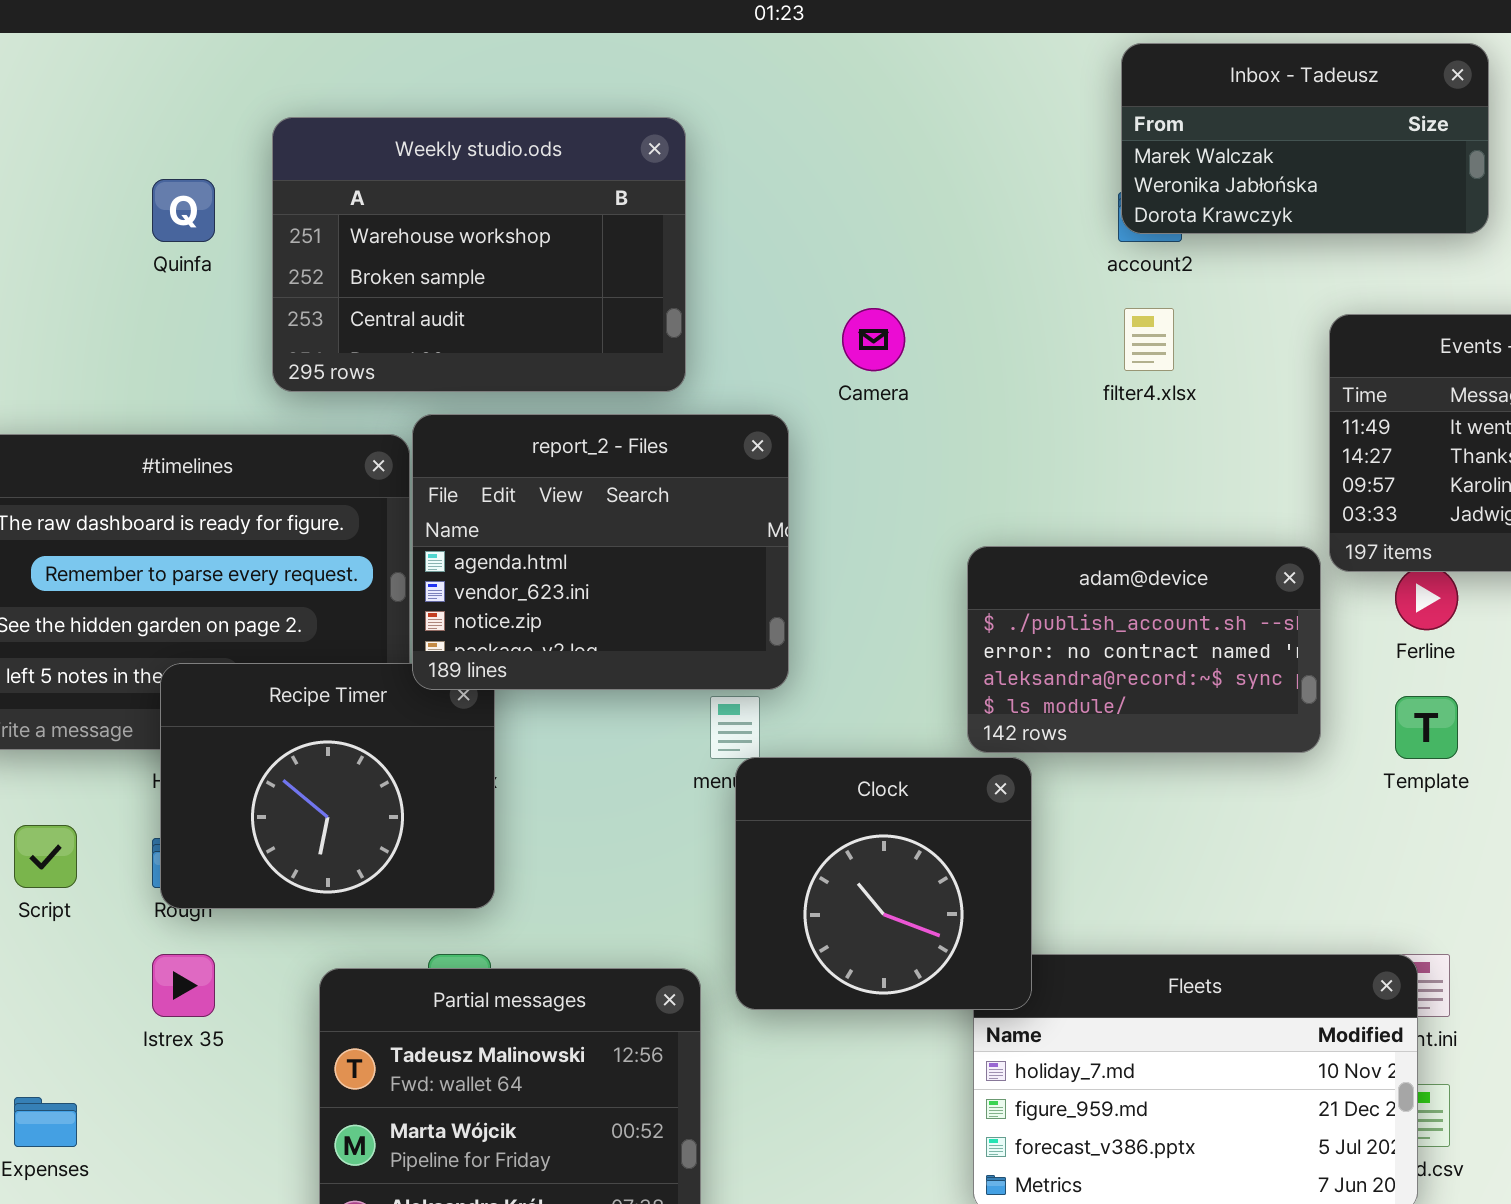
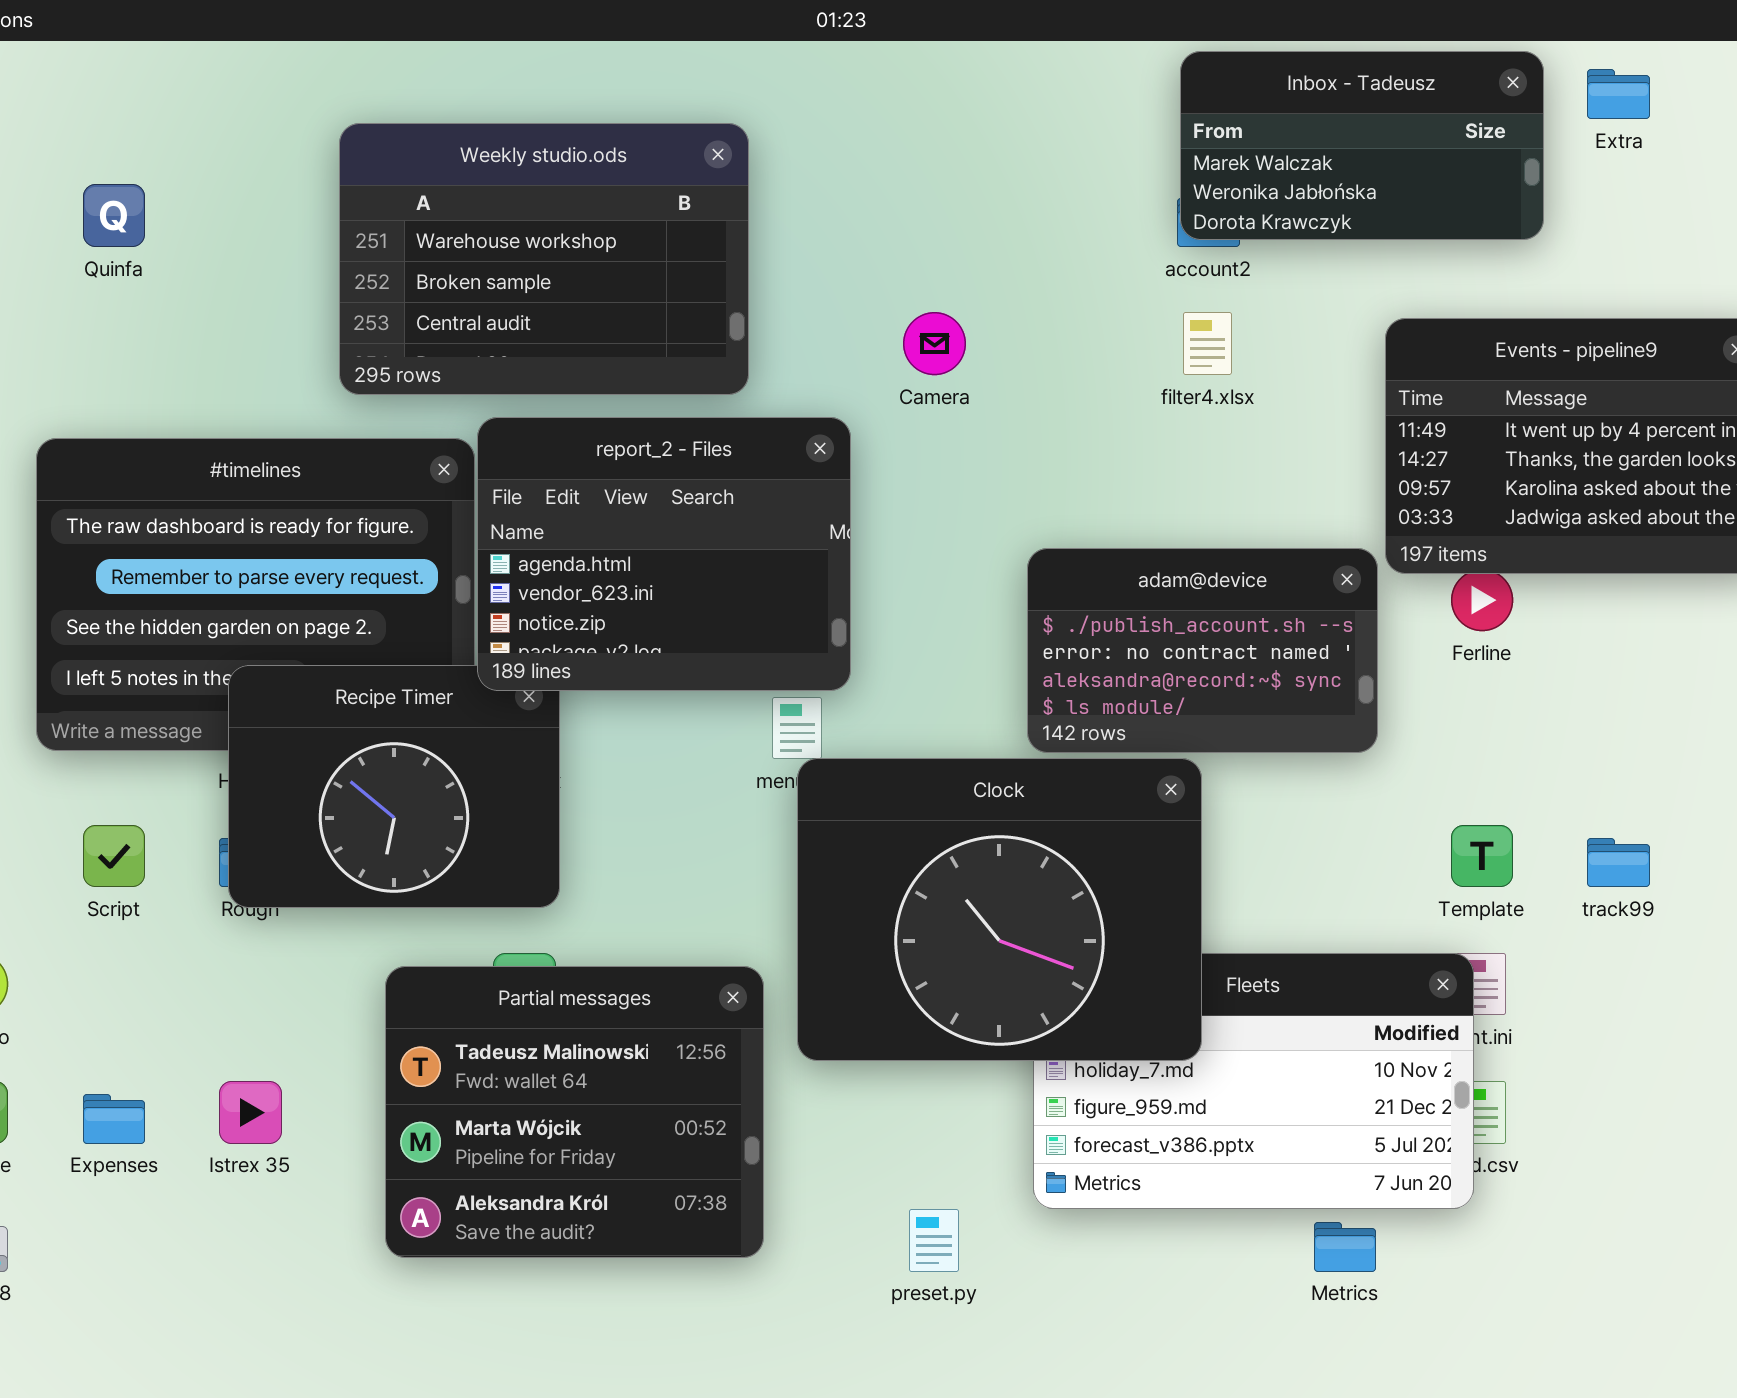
Quinfa: [152,179,215,242] -> [83,184,145,247], moved
Template: [1395,696,1458,759] -> [1451,825,1513,887], moved
Clock: [735,757,1032,1010] -> [797,758,1202,1061], resized
Istrex 35: [152,954,215,1017] -> [219,1081,282,1144], moved

